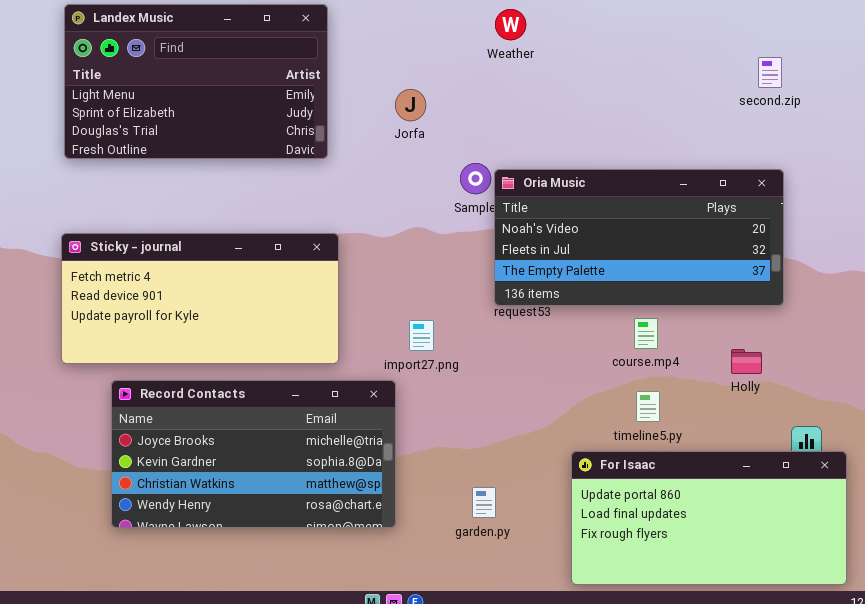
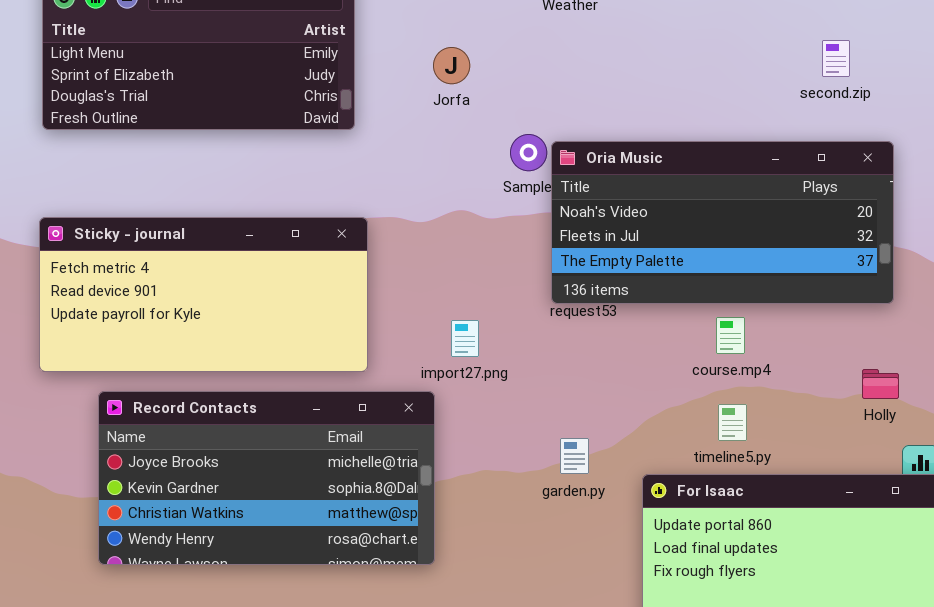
second.zip: [758,57,782,88] -> [822,40,850,77], moved
Holly: [731,349,762,374] -> [862,369,899,399], moved
garden.py: [472,487,496,518] -> [560,438,589,474], moved

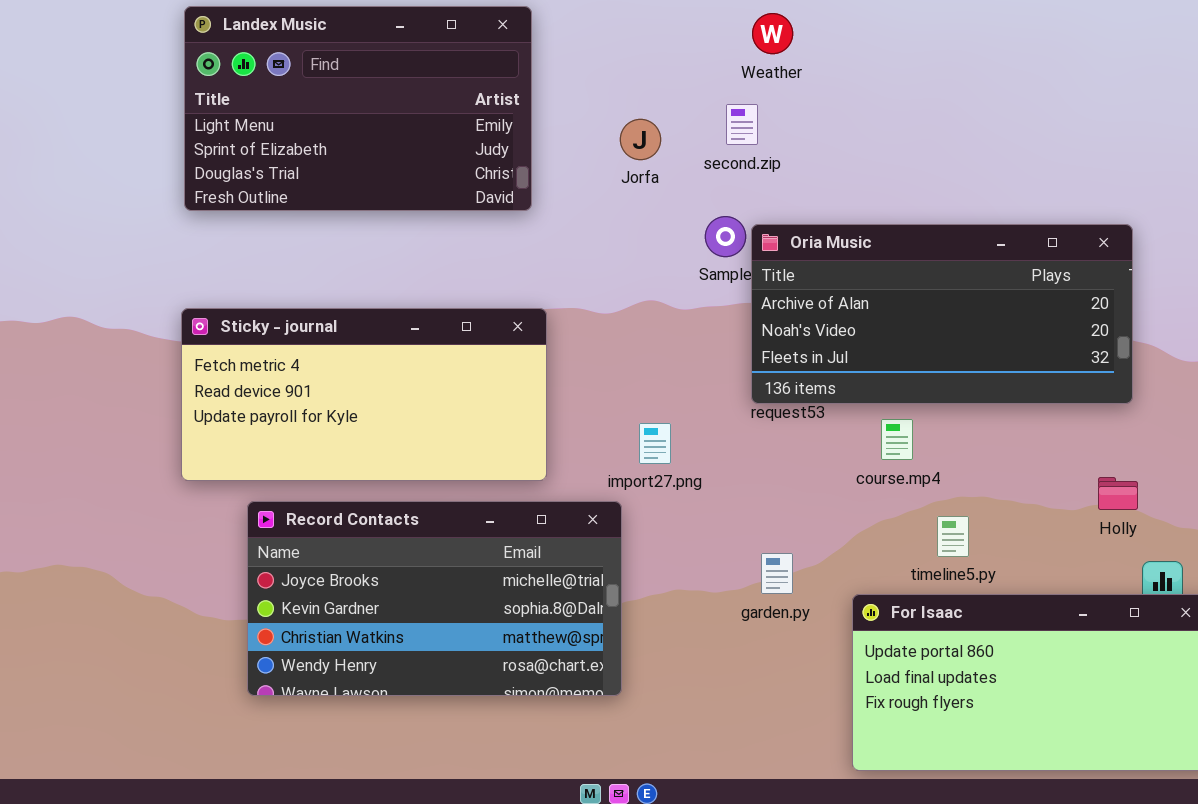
second.zip: [822,40,850,77] -> [726,104,758,145], moved
Oria Music: [551,141,894,304] -> [751,224,1133,404], scrolled up 1 row
course.mp4: [716,317,745,354] -> [881,419,913,460], moved

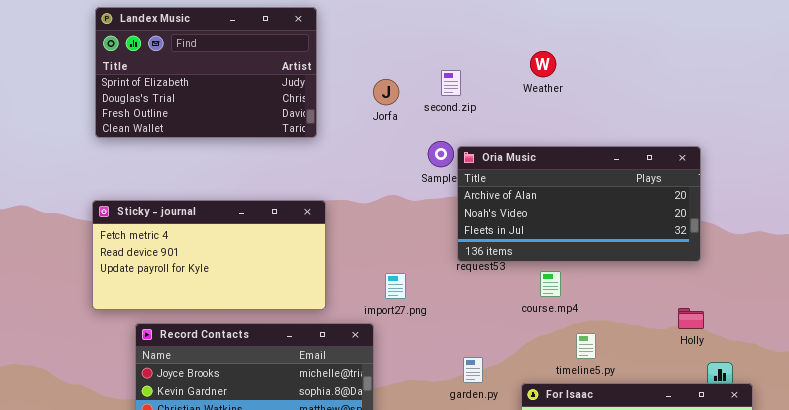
Landex Music: [184,6,532,211] -> [95,7,317,138], scrolled down 1 row
Weather: [752,13,793,54] -> [530,51,556,77], moved

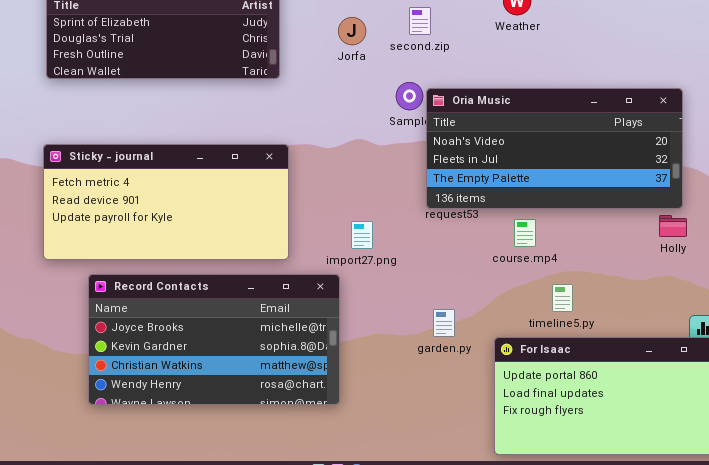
Oria Music: [457,146,701,262] -> [426,88,683,209], scrolled down 1 row
Holly: [678,308,704,329] -> [659,215,687,237], moved

